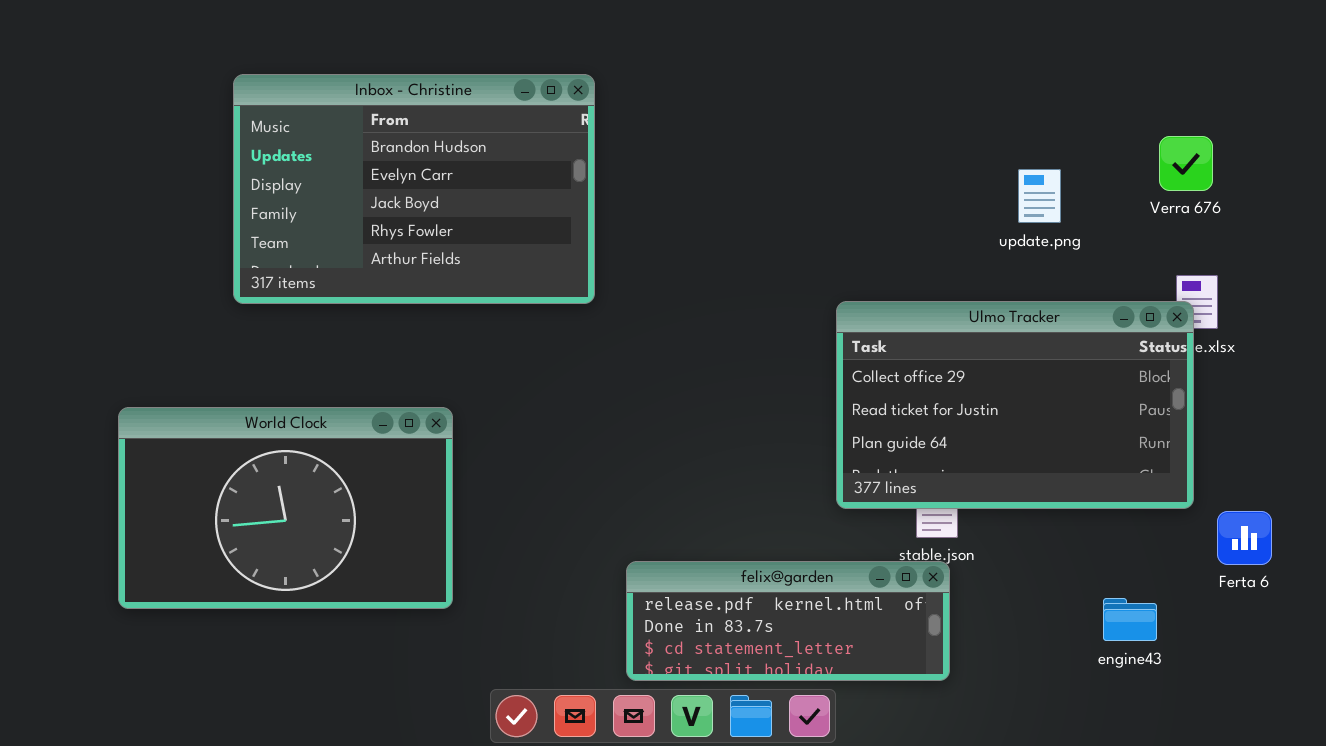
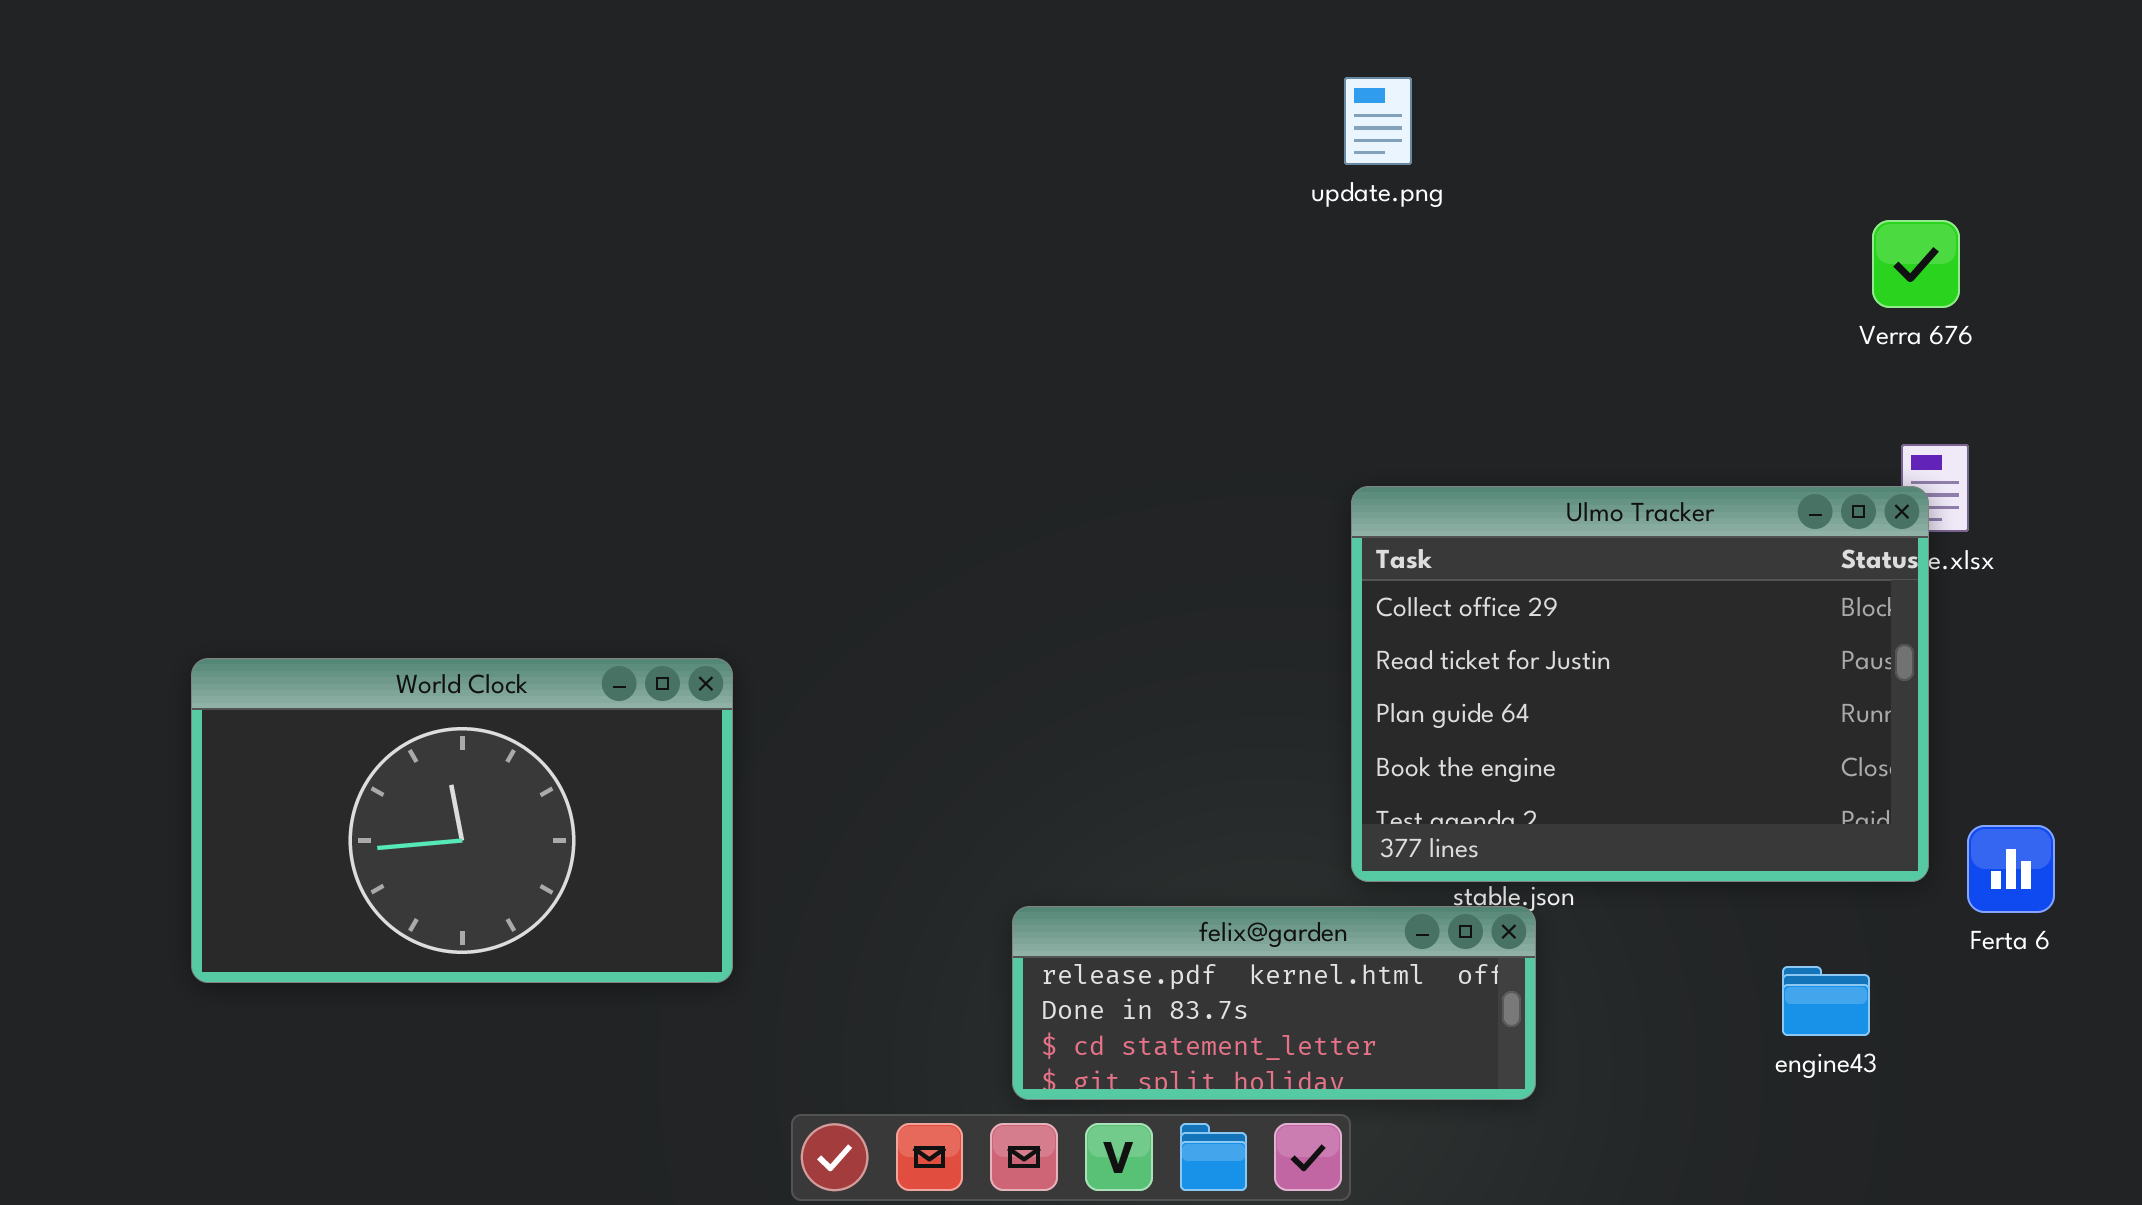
Inbox - Christine: [233,74,595,304] -> none, closed
update.png: [1018,169,1061,223] -> [1344,77,1412,165], moved
Ulmo Tracker: [836,301,1194,509] -> [1351,486,1929,882], resized

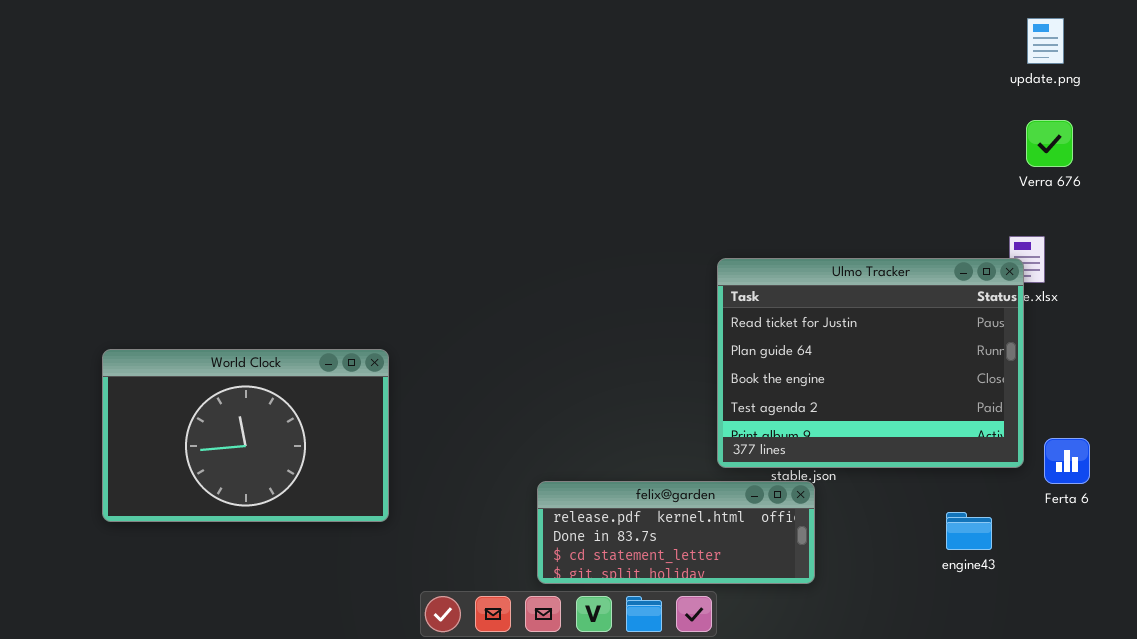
update.png: [1344,77,1412,165] -> [1027,18,1064,64], moved
Verra 676: [1872,220,1960,308] -> [1026,120,1073,167], moved
Ulmo Tracker: [1351,486,1929,882] -> [717,258,1024,468], scrolled down 1 row

